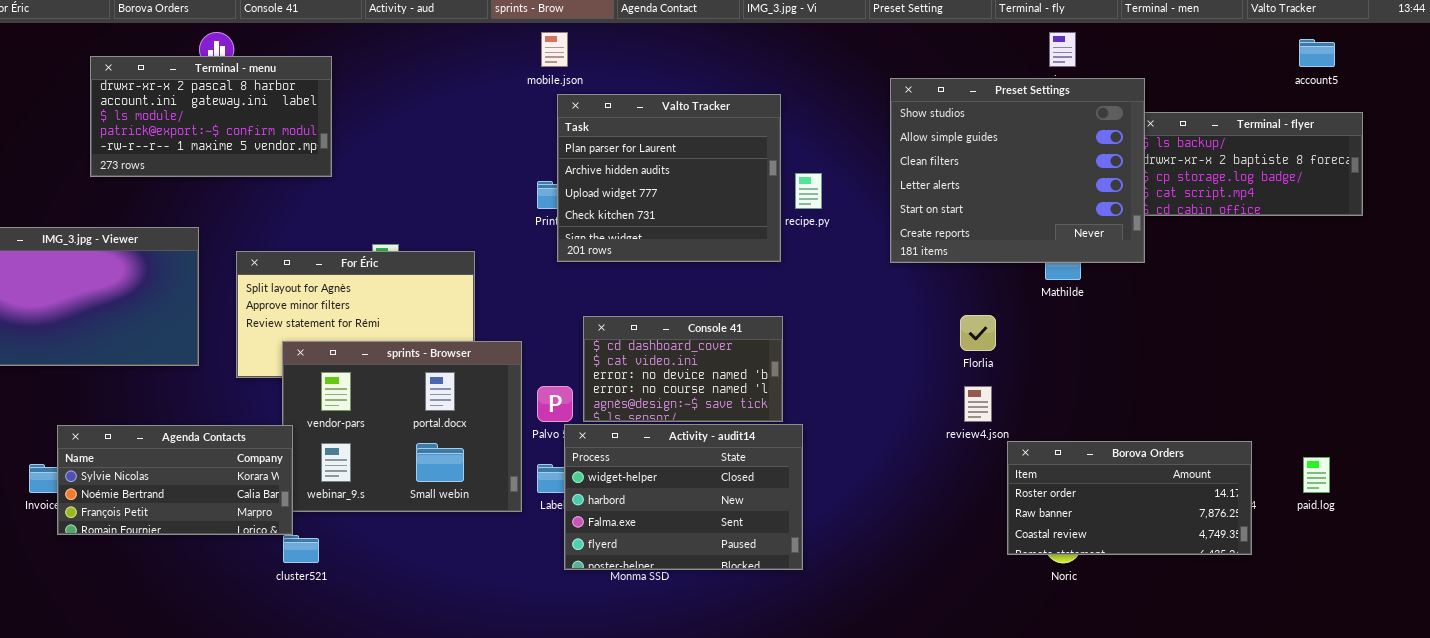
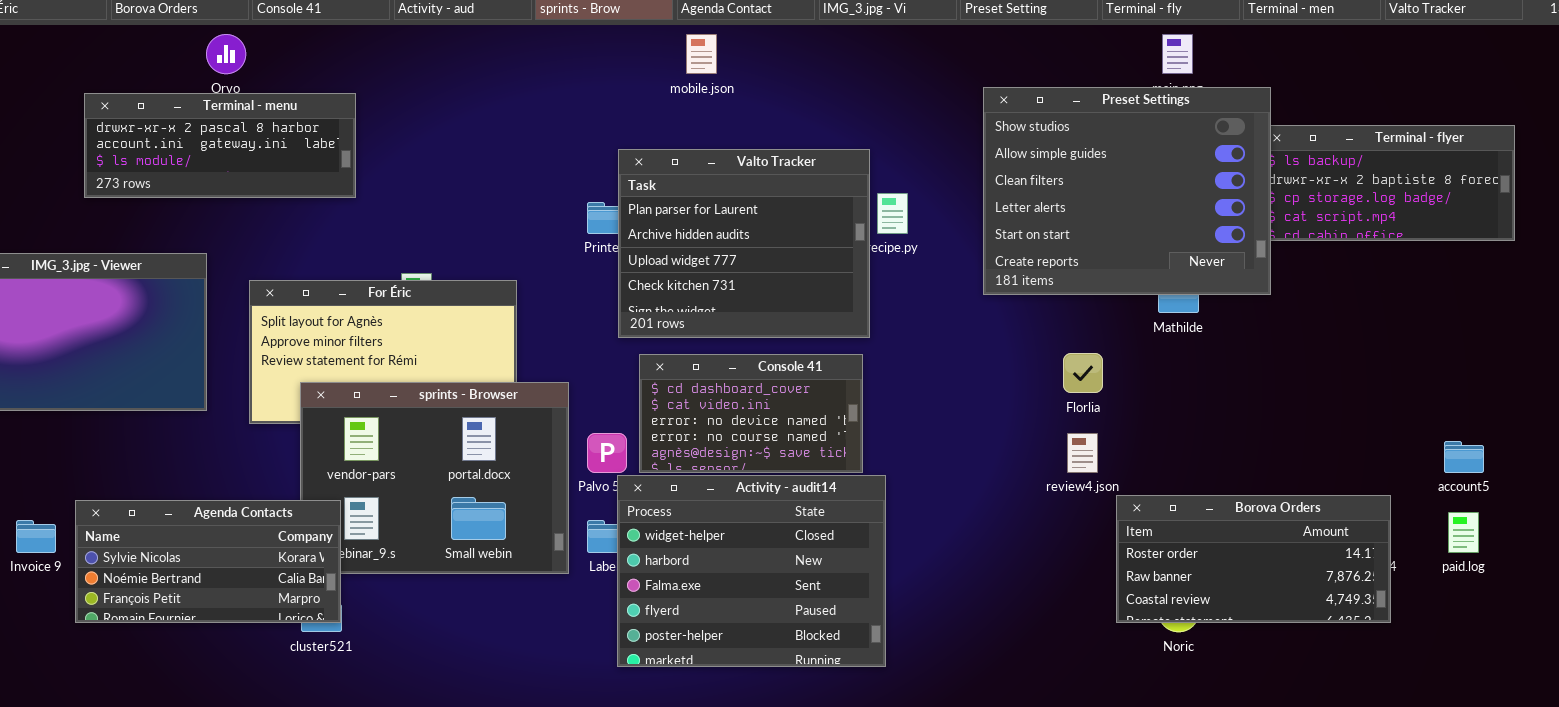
mobile.json: [541,32,568,67] -> [686,34,717,74], moved
account5: [1299,39,1335,67] -> [1444,441,1484,473], moved
Terminal - menu: [90,56,332,177] -> [84,93,356,198], resized
Valto Tracker: [557,94,781,262] -> [618,149,870,338], moved
Activity - audit14: [564,424,803,570] -> [617,475,886,667], resized
Agenda Contacts: [57,425,293,535] -> [75,500,341,623], moved

